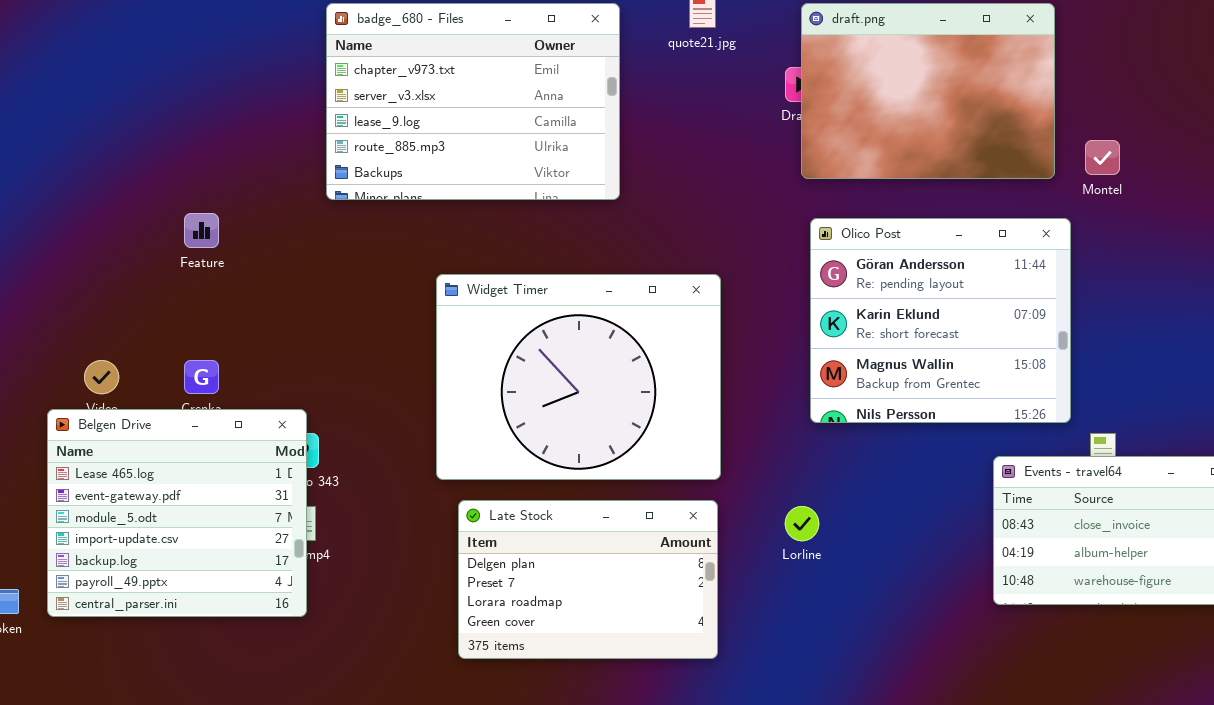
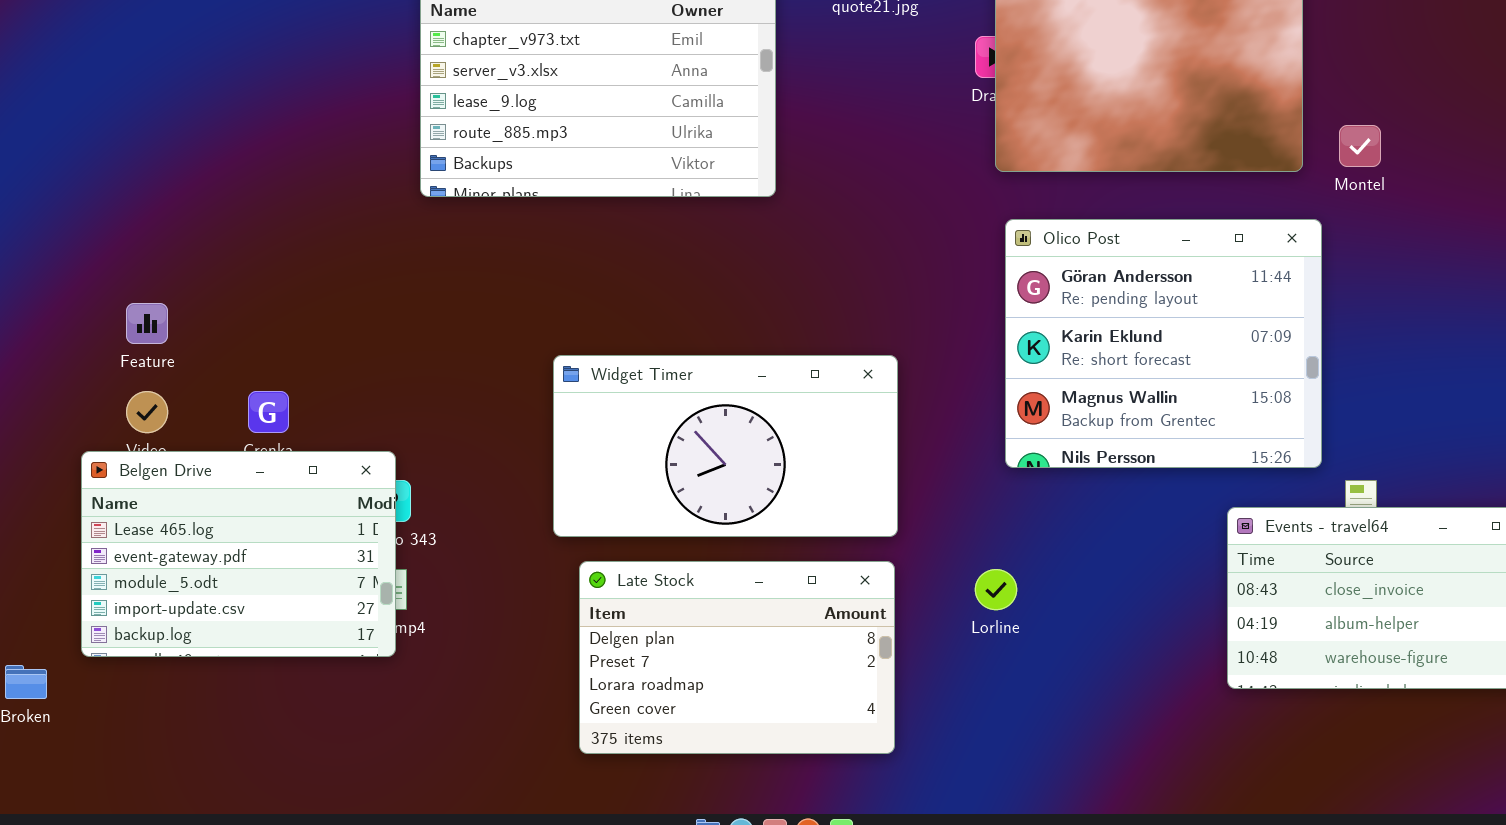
Feature: [184,213,219,248] -> [126,303,168,344], moved
Widget Timer: [436,274,721,480] -> [553,355,898,537], resized
Belgen Drive: [47,409,307,617] -> [81,451,396,657], resized

